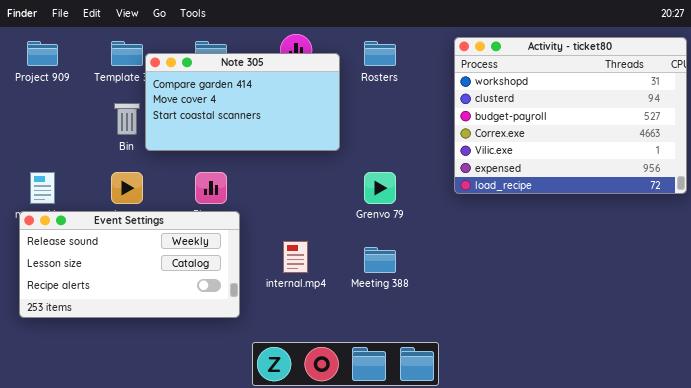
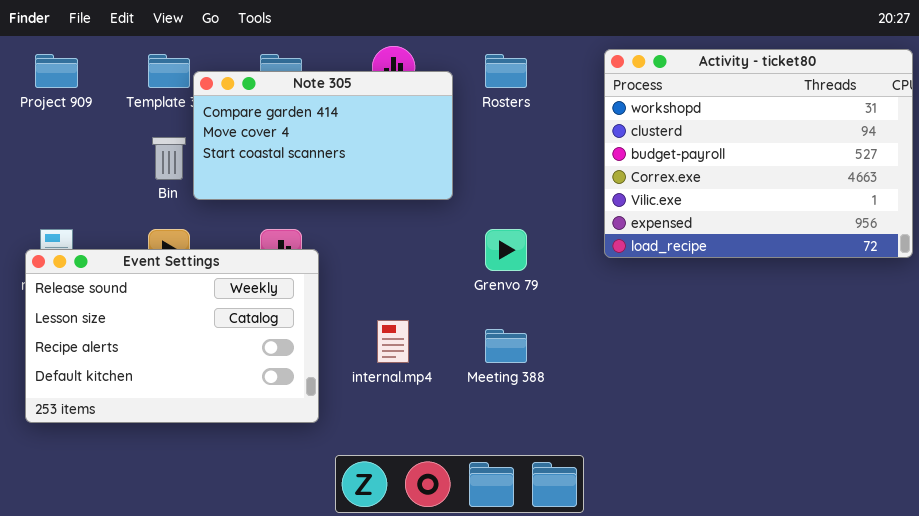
Event Settings: [19,211,240,318] -> [25,249,319,423], resized

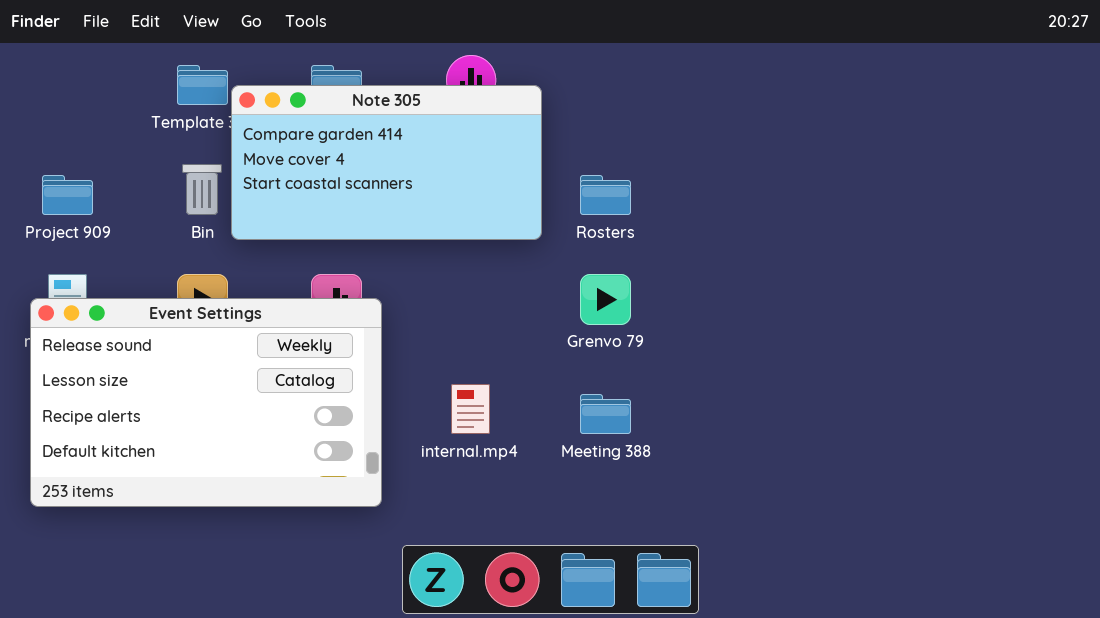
Activity - ticket80: [604,49,913,258] -> none, closed
Project 909: [35,54,78,88] -> [42,175,93,215], moved
Rosters: [485,54,527,88] -> [580,175,631,215], moved

